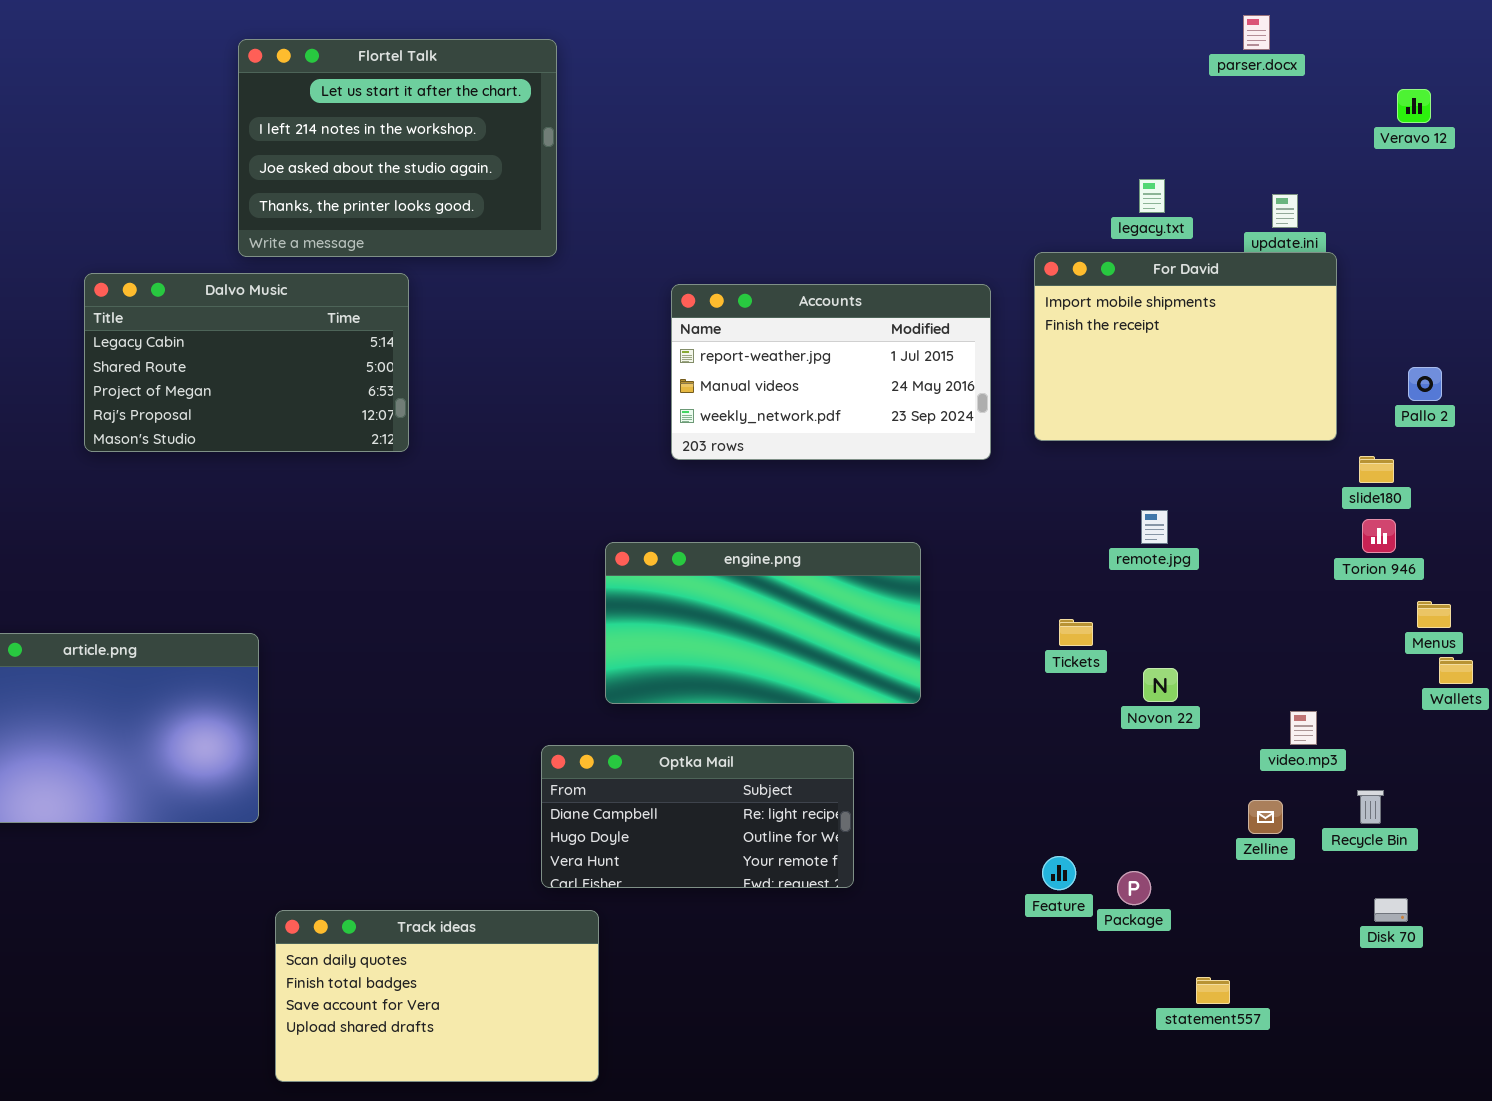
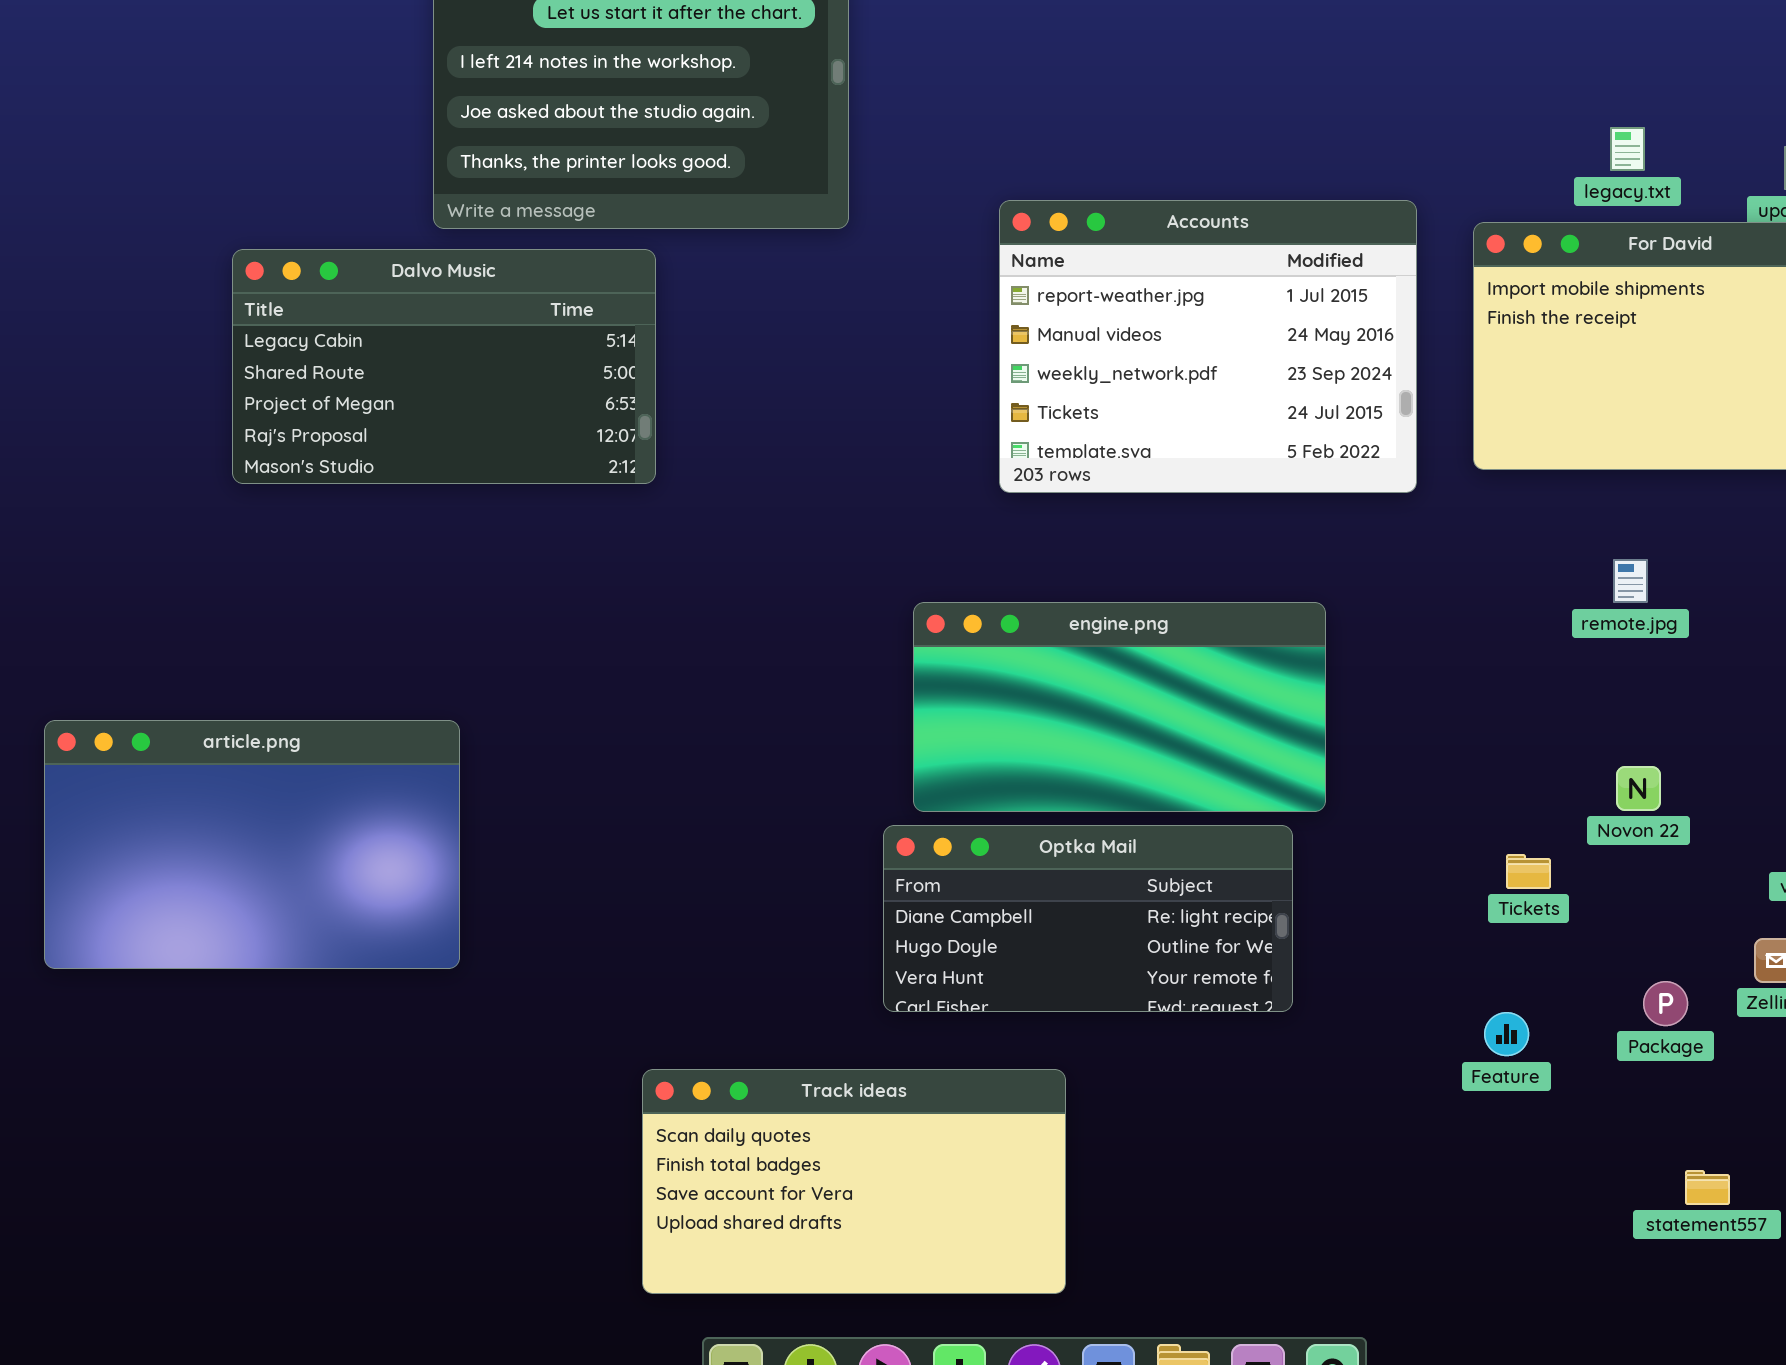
Accounts: [671,284,991,460] -> [999,200,1417,493], resized
Tickets: [1059,619,1093,646] -> [1506,854,1551,889], moved
Optka Mail: [541,745,854,888] -> [883,825,1293,1012], moved
Package: [1117,871,1151,905] -> [1643,981,1688,1026], moved
Track ideas: [275,910,599,1082] -> [642,1069,1066,1294], moved

